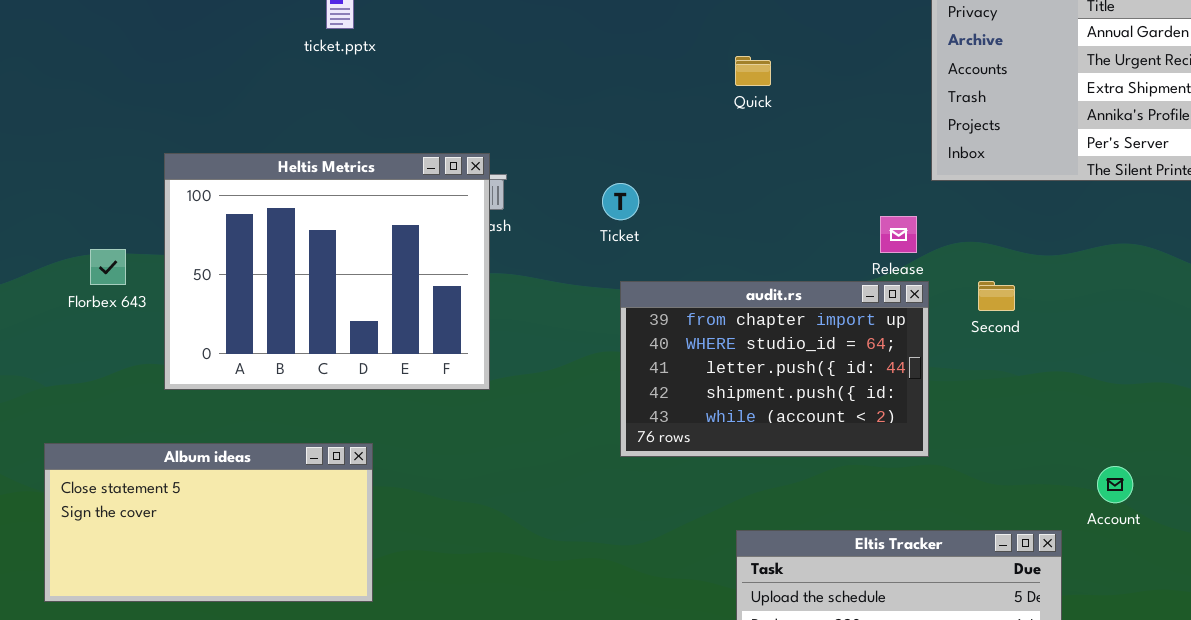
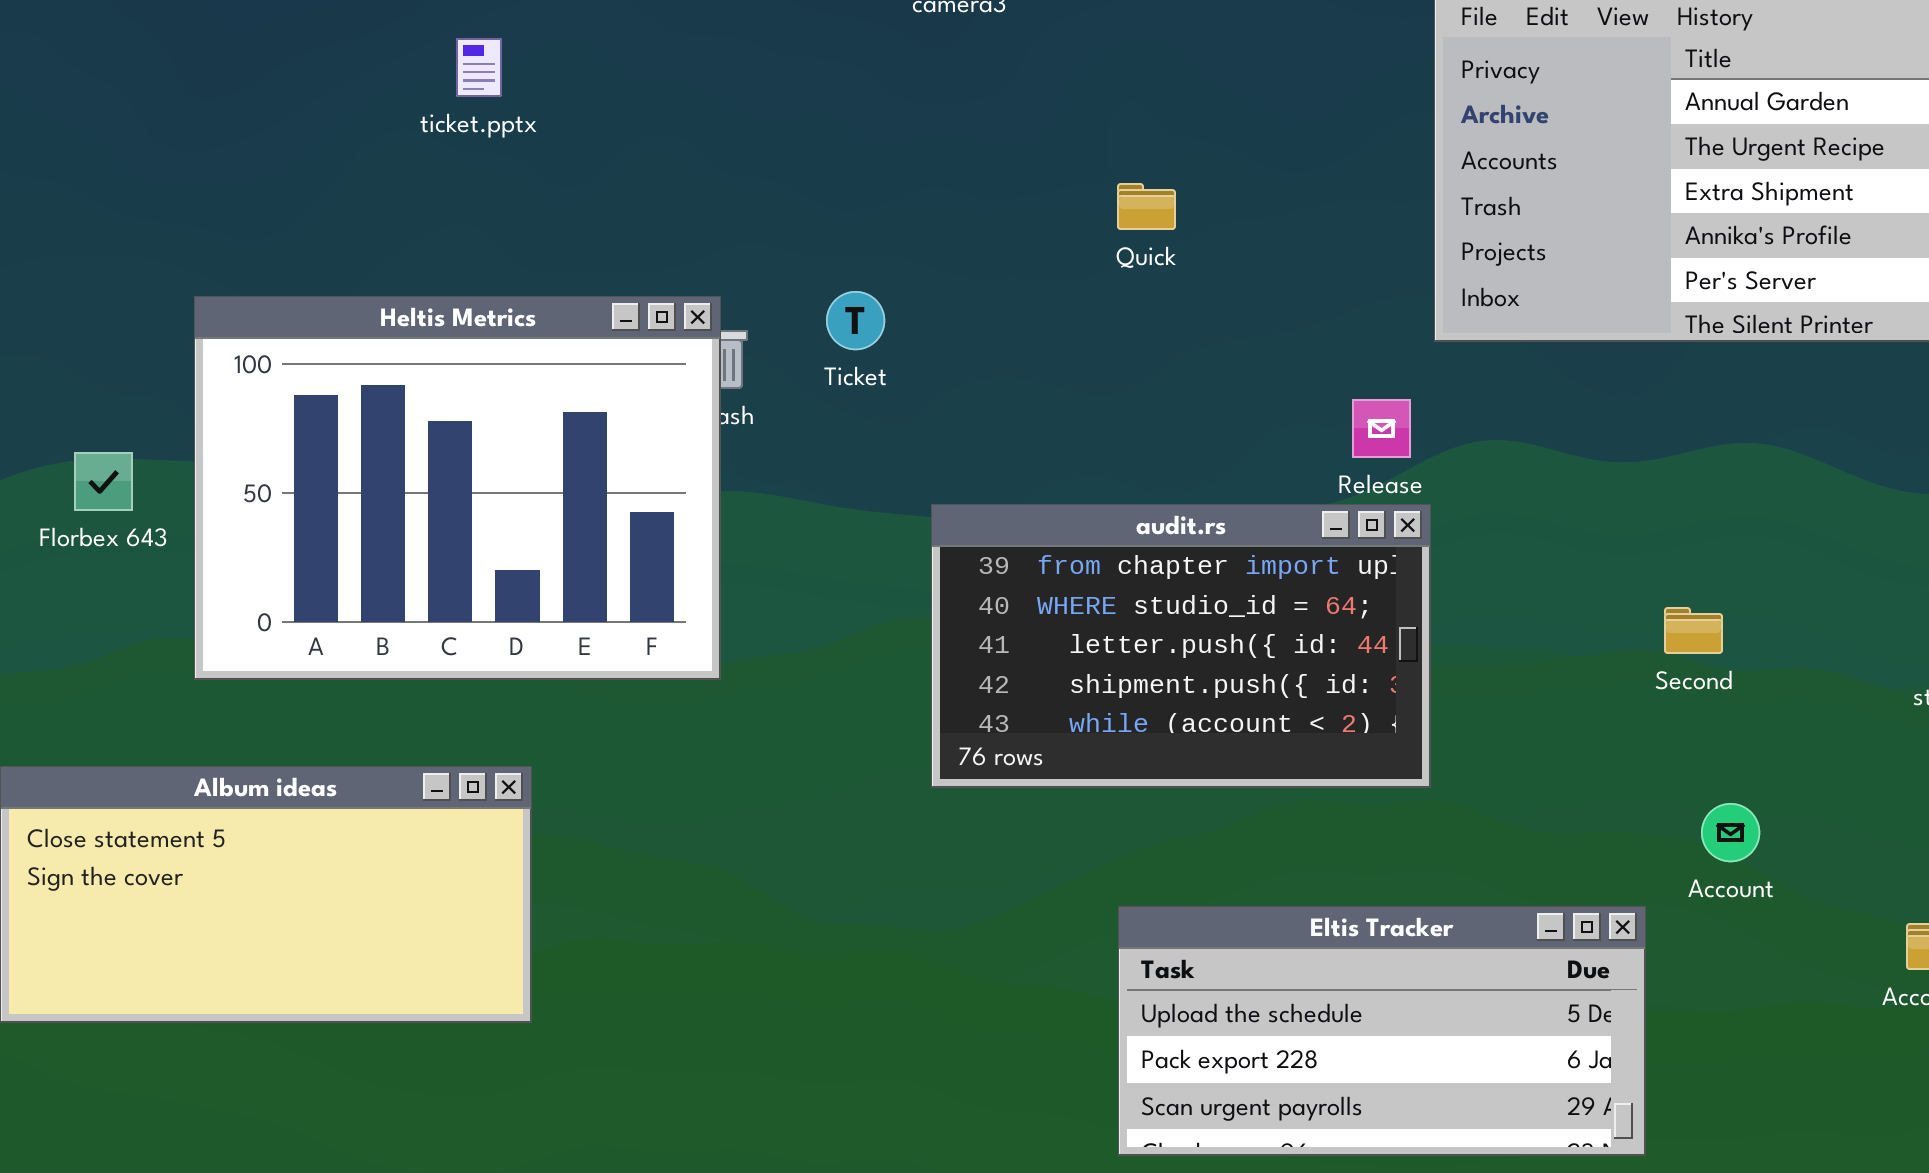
Quick: [735,56,771,86] -> [1117,183,1176,230], moved
Ticket: [602,183,639,220] -> [826,291,885,350], moved
Second: [978,281,1015,311] -> [1664,607,1723,654], moved

